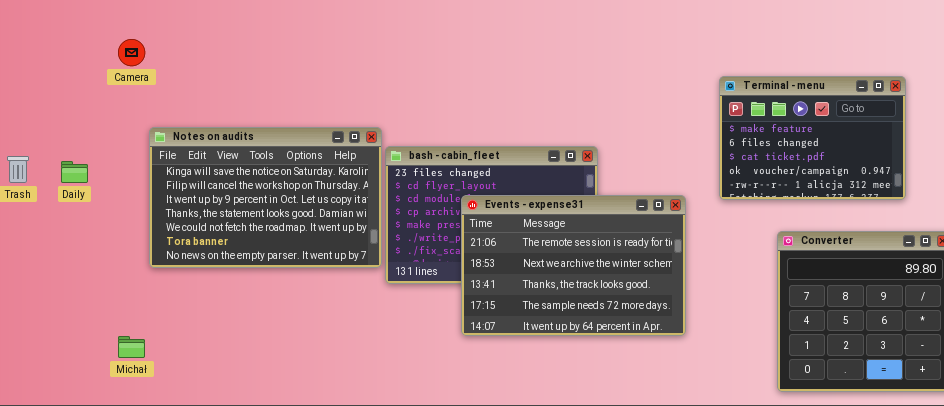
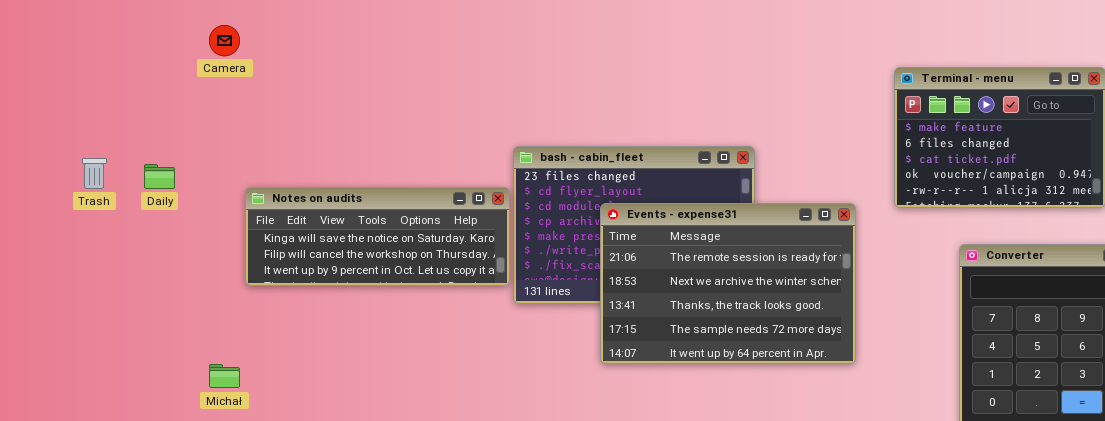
Notes on audits: [149,127,382,268] -> [245,187,510,286], resized

